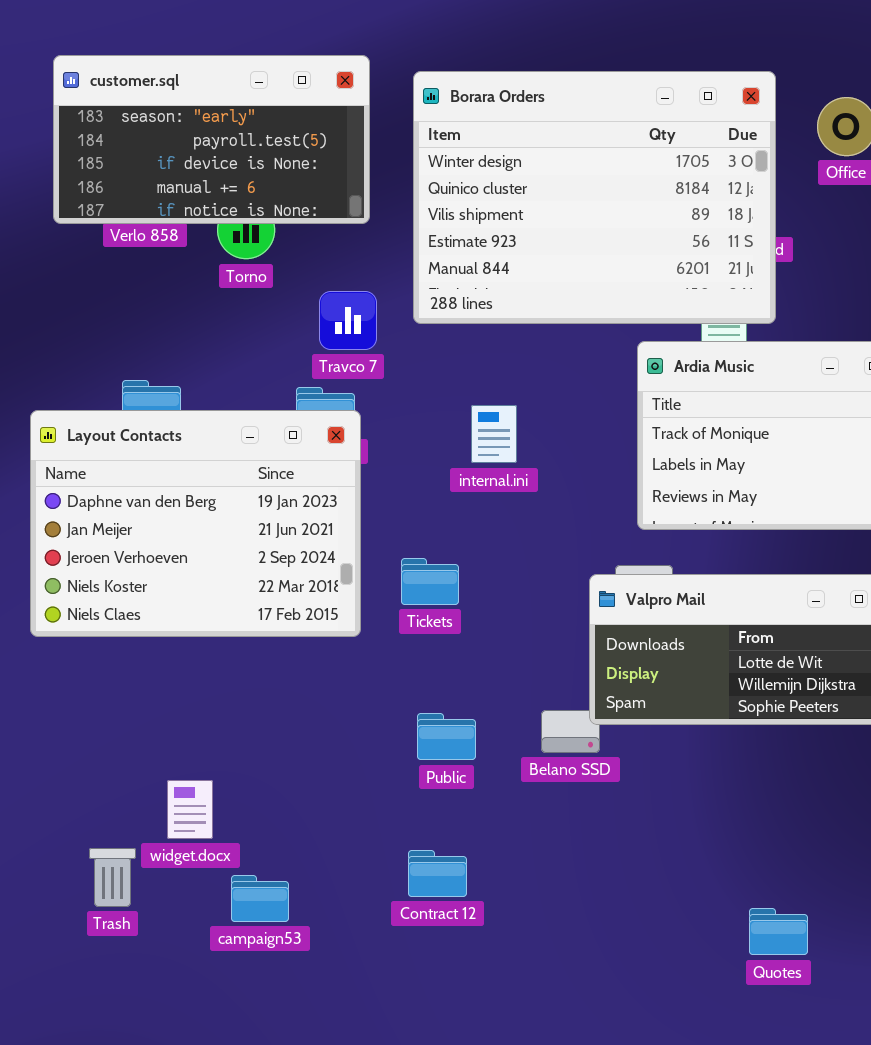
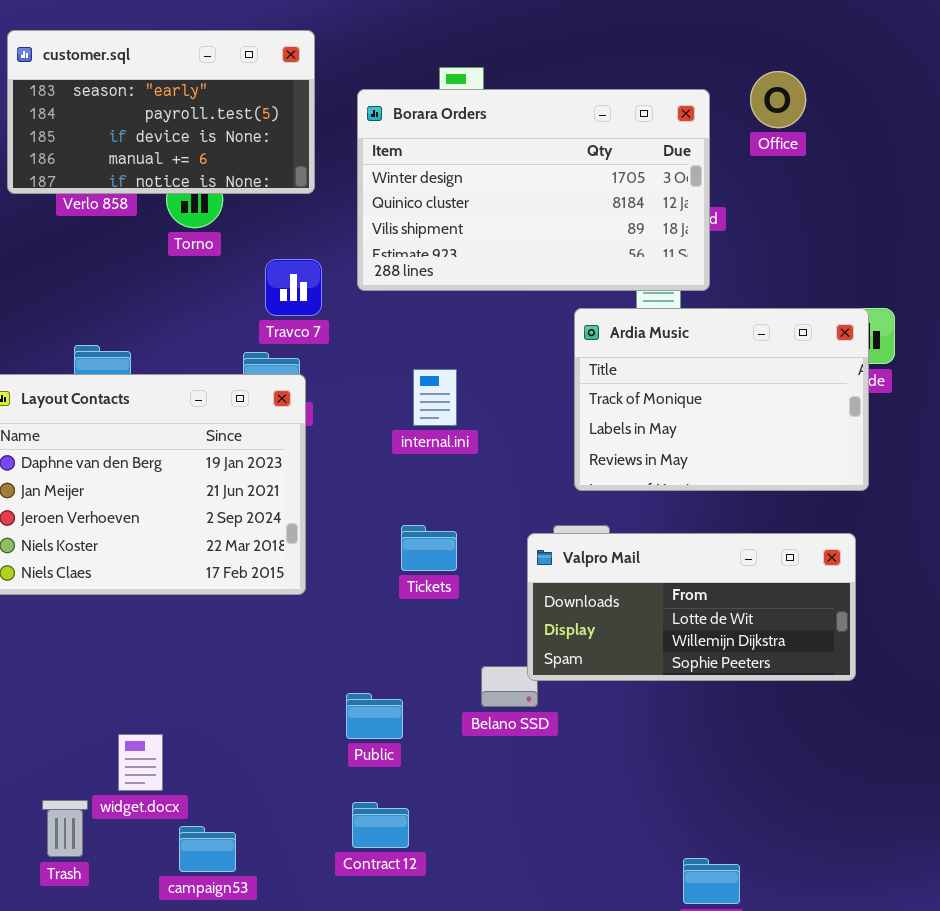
Borara Orders: [413,71,776,324] -> [357,89,710,291], resized
Tickets: [401,558,459,605] -> [401,525,457,571], moved
Public: [417,713,476,760] -> [346,693,403,739], moved

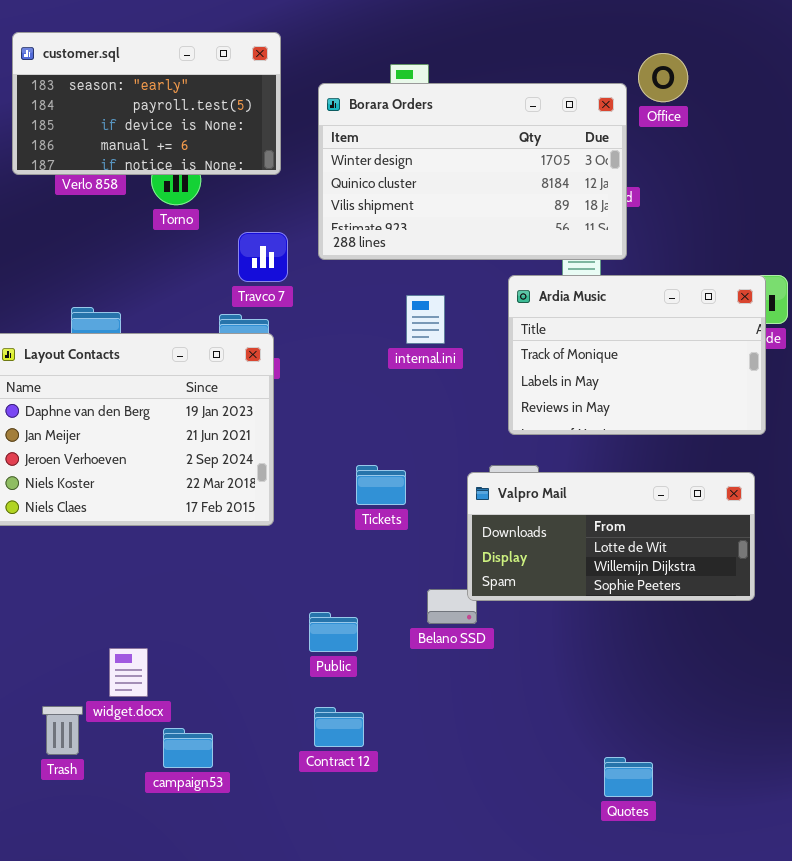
Office: [750,71,806,128] -> [638,53,688,102], moved
internal.ini: [413,369,457,426] -> [406,295,445,344], moved

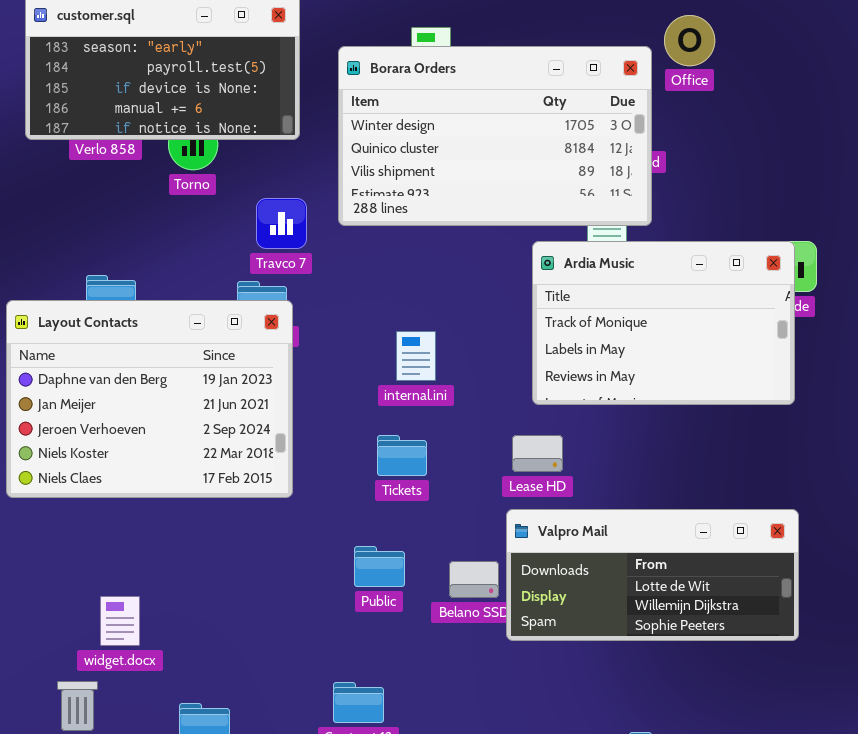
internal.ini: [406,295,445,344] -> [396,331,436,381], moved
Valpro Mail: [467,472,755,601] -> [506,509,799,641], moved
Public: [309,612,358,652] -> [354,546,405,587], moved
widget.docx: [109,648,148,697] -> [100,596,140,646], moved

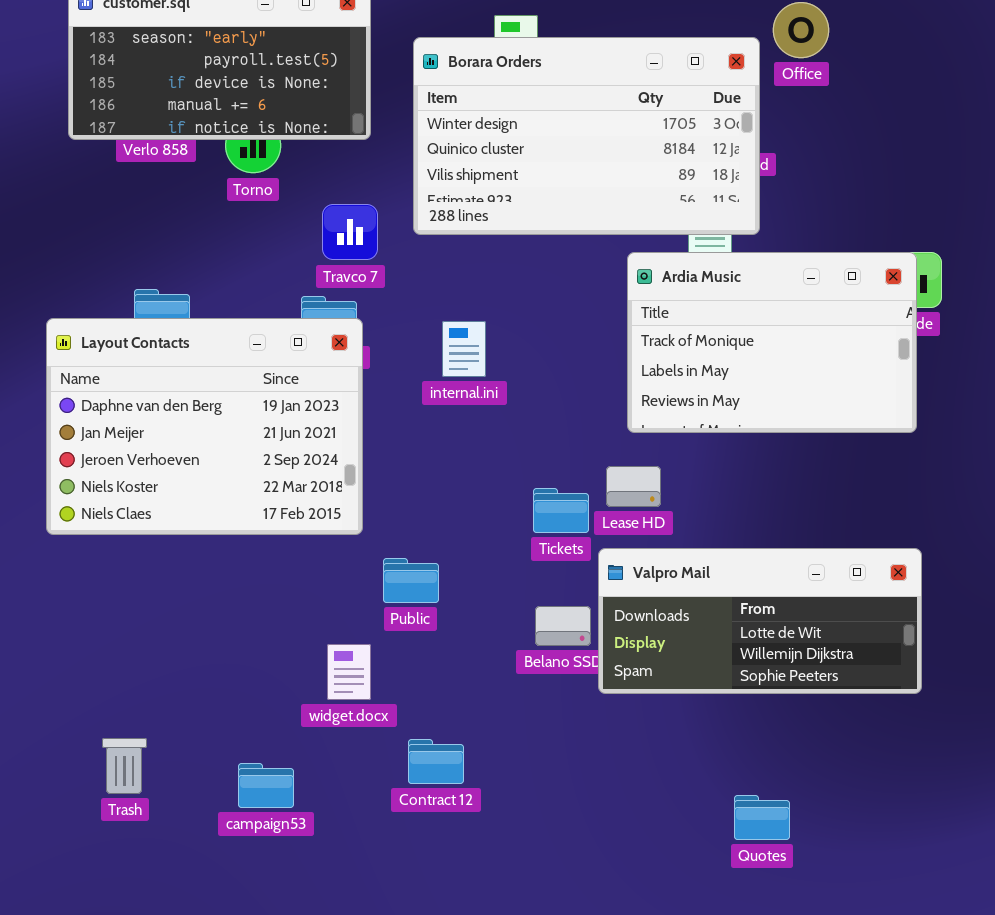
internal.ini: [396,331,436,381] -> [442,321,486,377], moved
Tickets: [377,435,427,476] -> [533,488,589,533], moved
Public: [354,546,405,587] -> [383,558,439,603], moved
widget.docx: [100,596,140,646] -> [327,644,371,700], moved

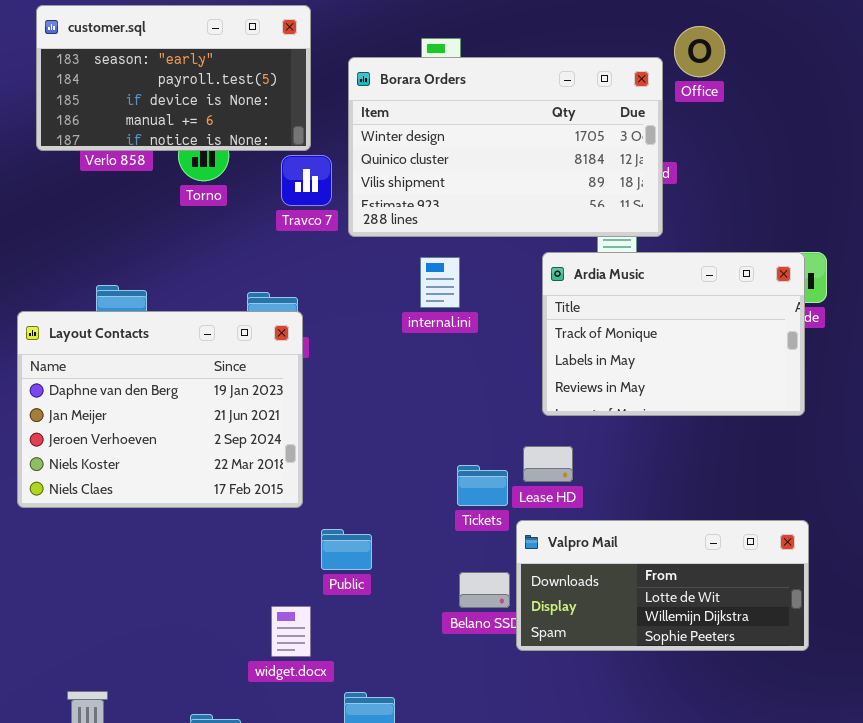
Travco 7: [322,204,378,260] -> [281,155,332,206], moved
internal.ini: [442,321,486,377] -> [420,257,460,308], moved

